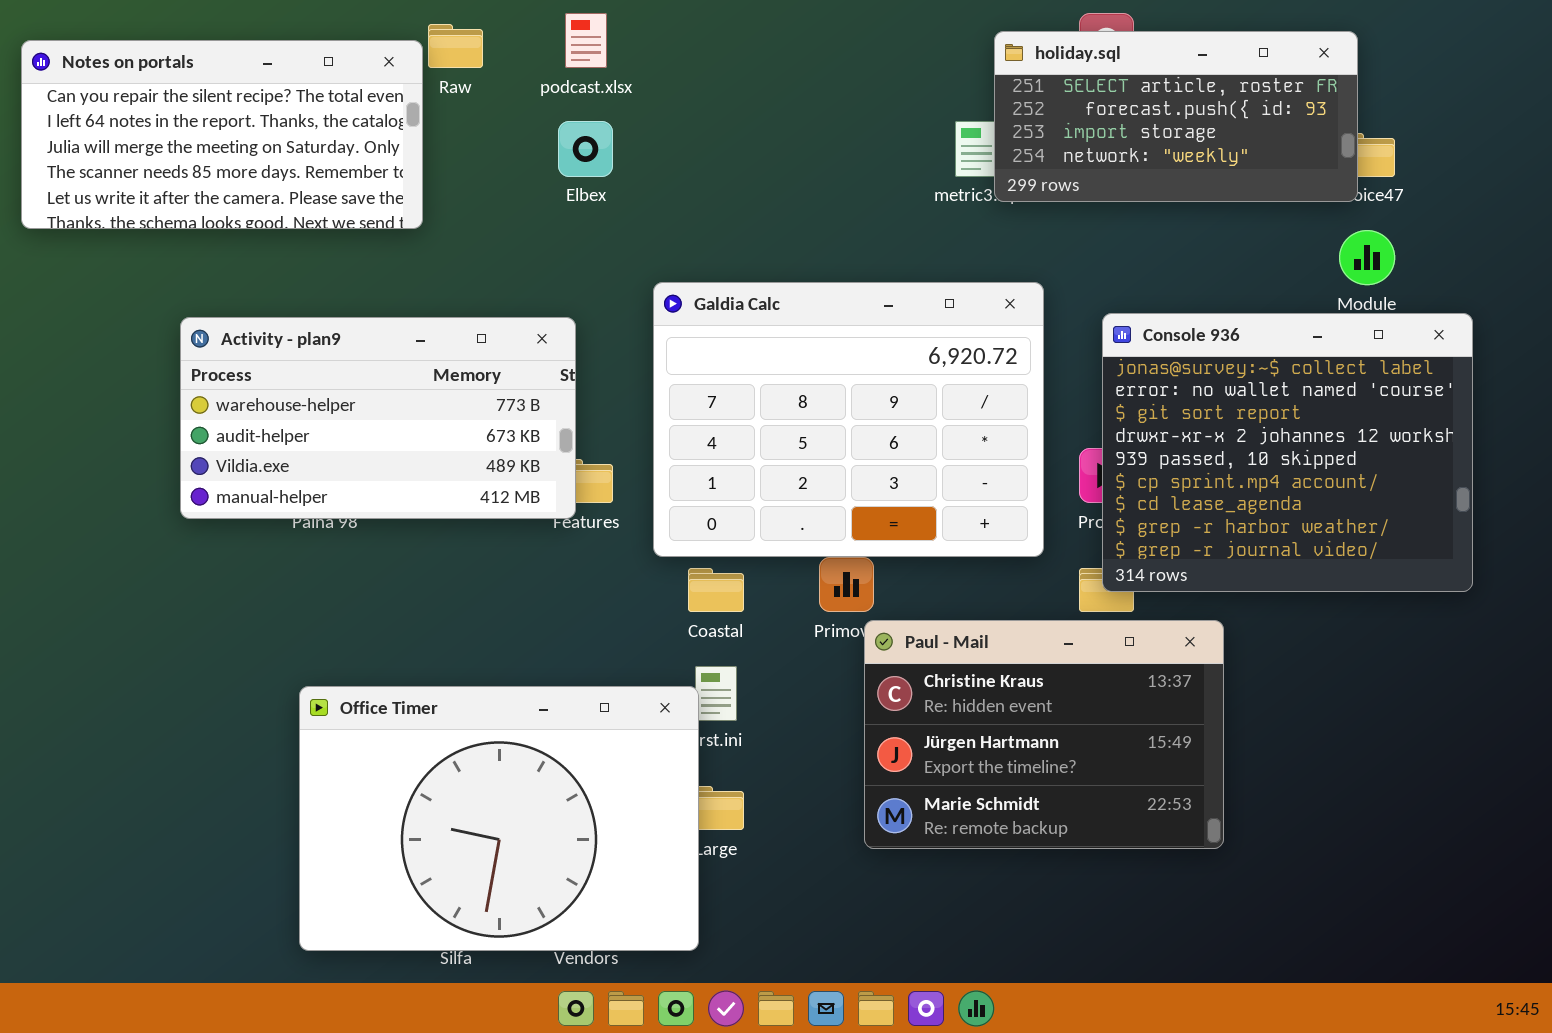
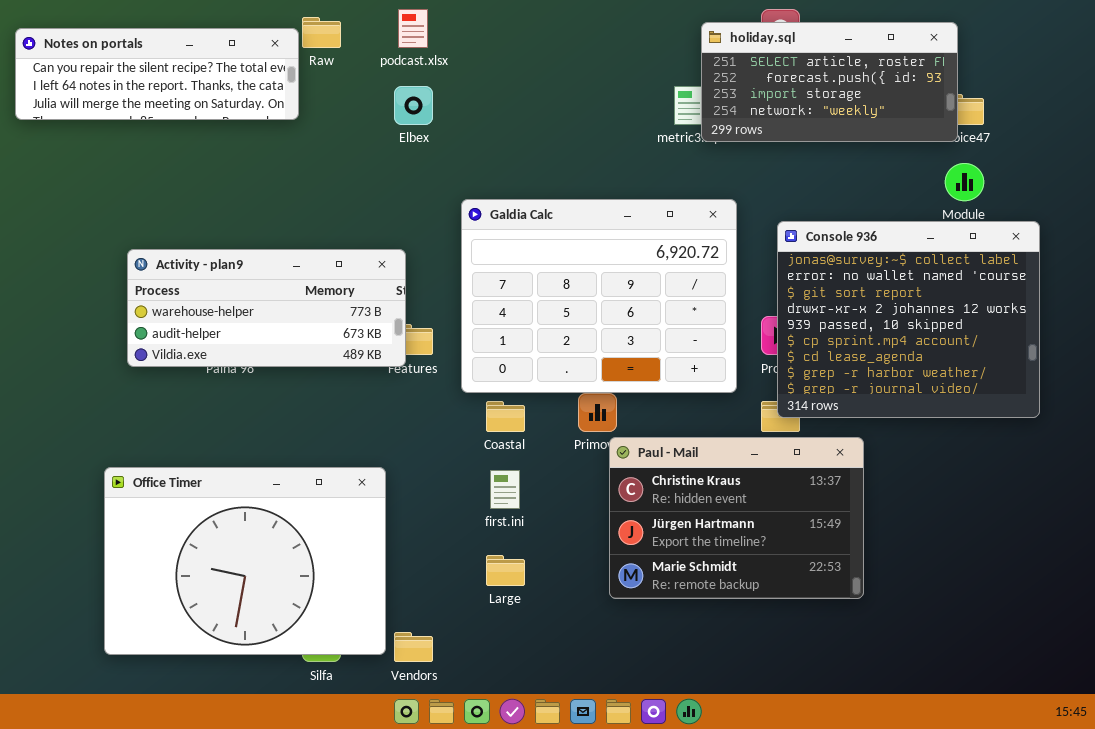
Notes on portals: [21,40,423,229] -> [15,28,299,120], resized
Activity - plan9: [180,317,576,519] -> [127,249,406,367], resized
Office Timer: [299,686,699,951] -> [104,467,386,655], moved

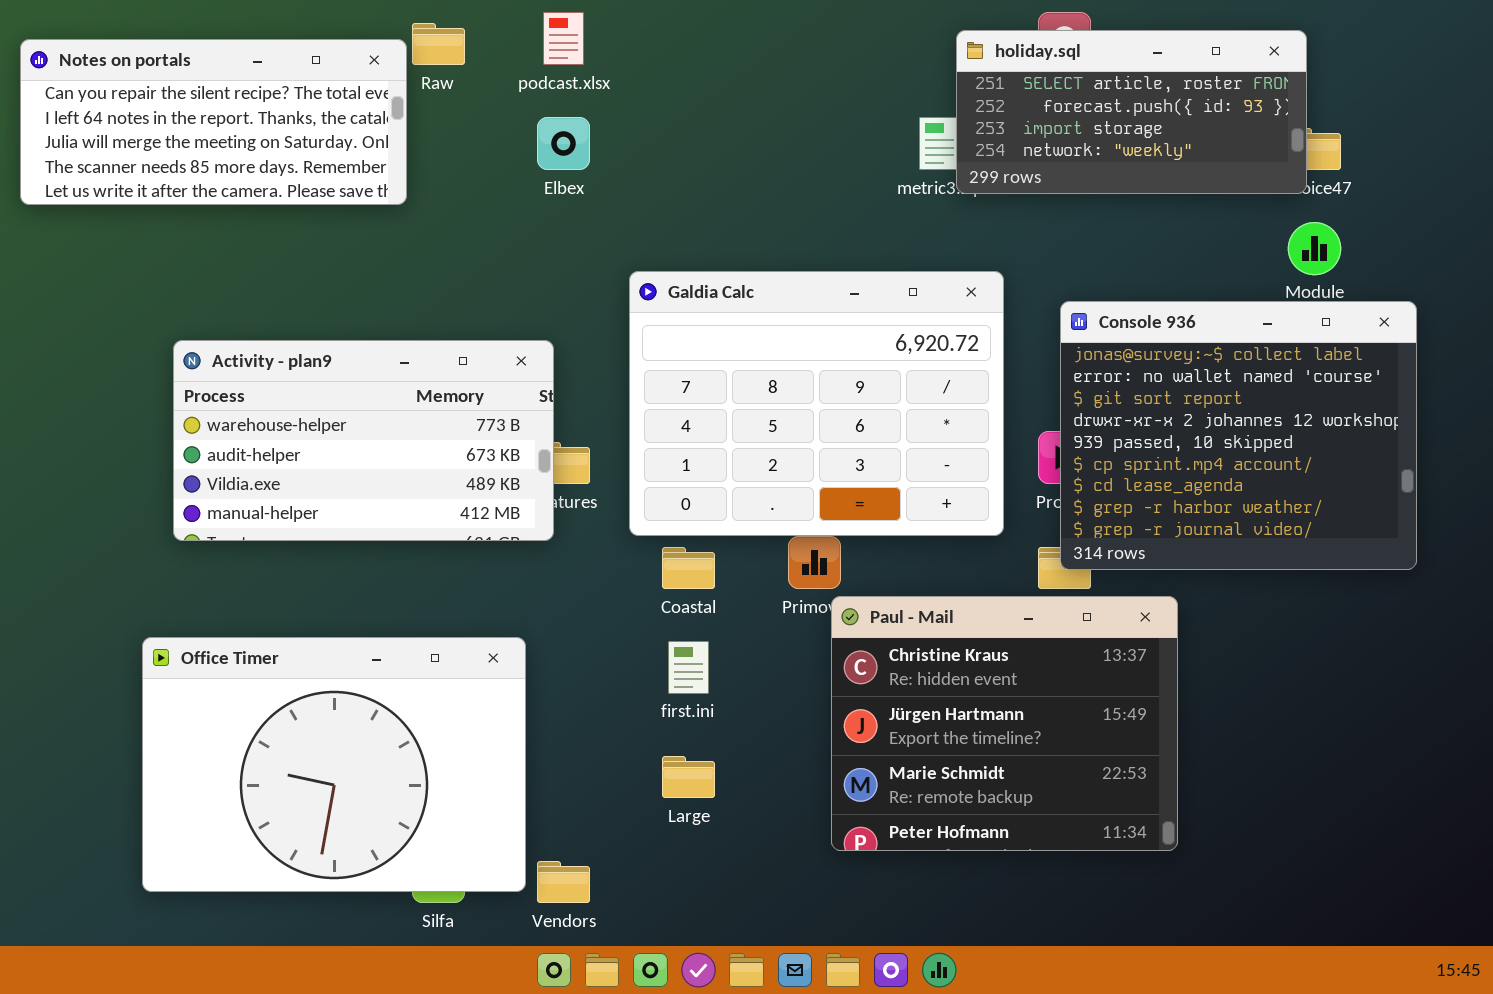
Notes on portals: [15,28,299,120] -> [20,39,407,205], resized
Activity - plan9: [127,249,406,367] -> [173,340,554,541], resized
Paul - Mail: [609,437,864,599] -> [831,596,1178,851], resized

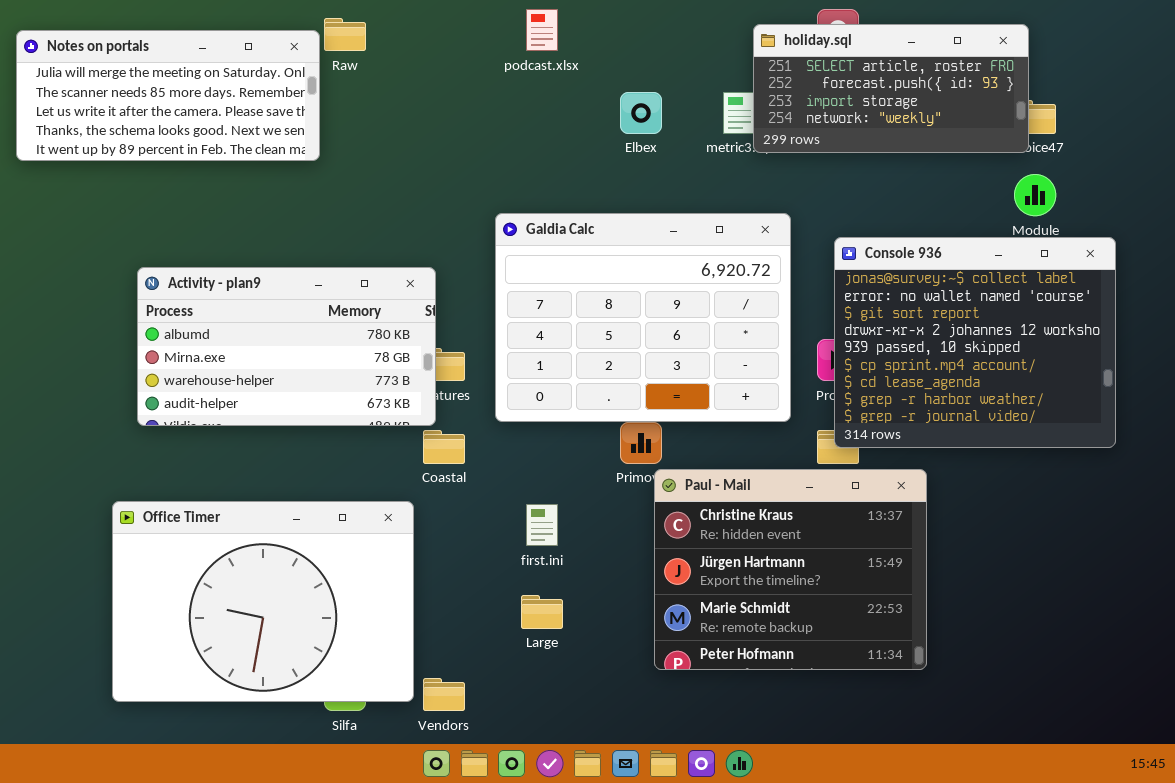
podcast.xlsx: [543,12,584,65] -> [526,9,558,51], moved
Notes on portals: [20,39,407,205] -> [16,30,320,161], scrolled down 2 rows
Elbex: [537,117,590,170] -> [620,92,662,134], moved
Activity - plan9: [173,340,554,541] -> [137,267,436,426], scrolled up 2 rows
Coastal: [662,547,715,589] -> [423,430,465,464], moved

